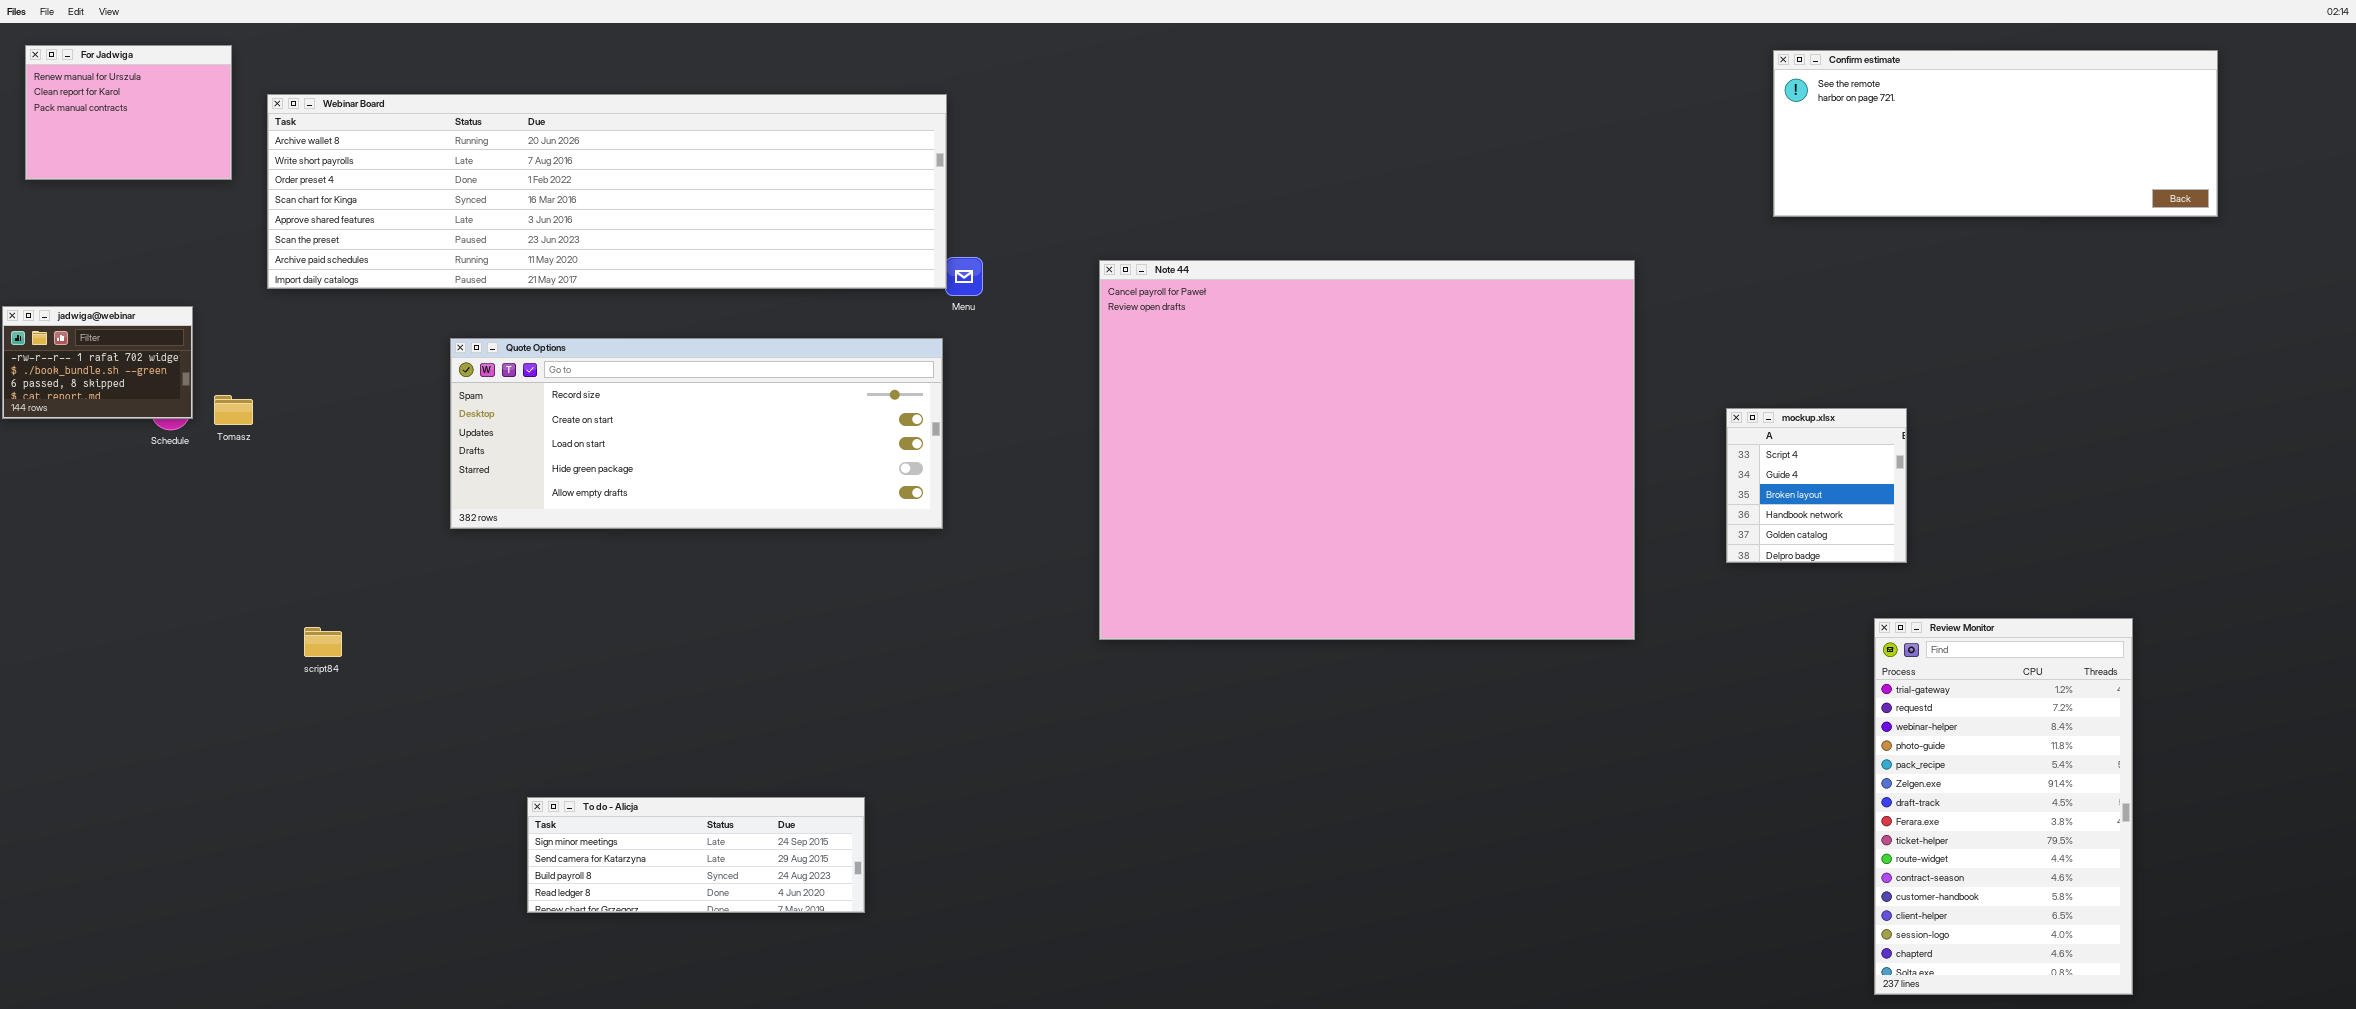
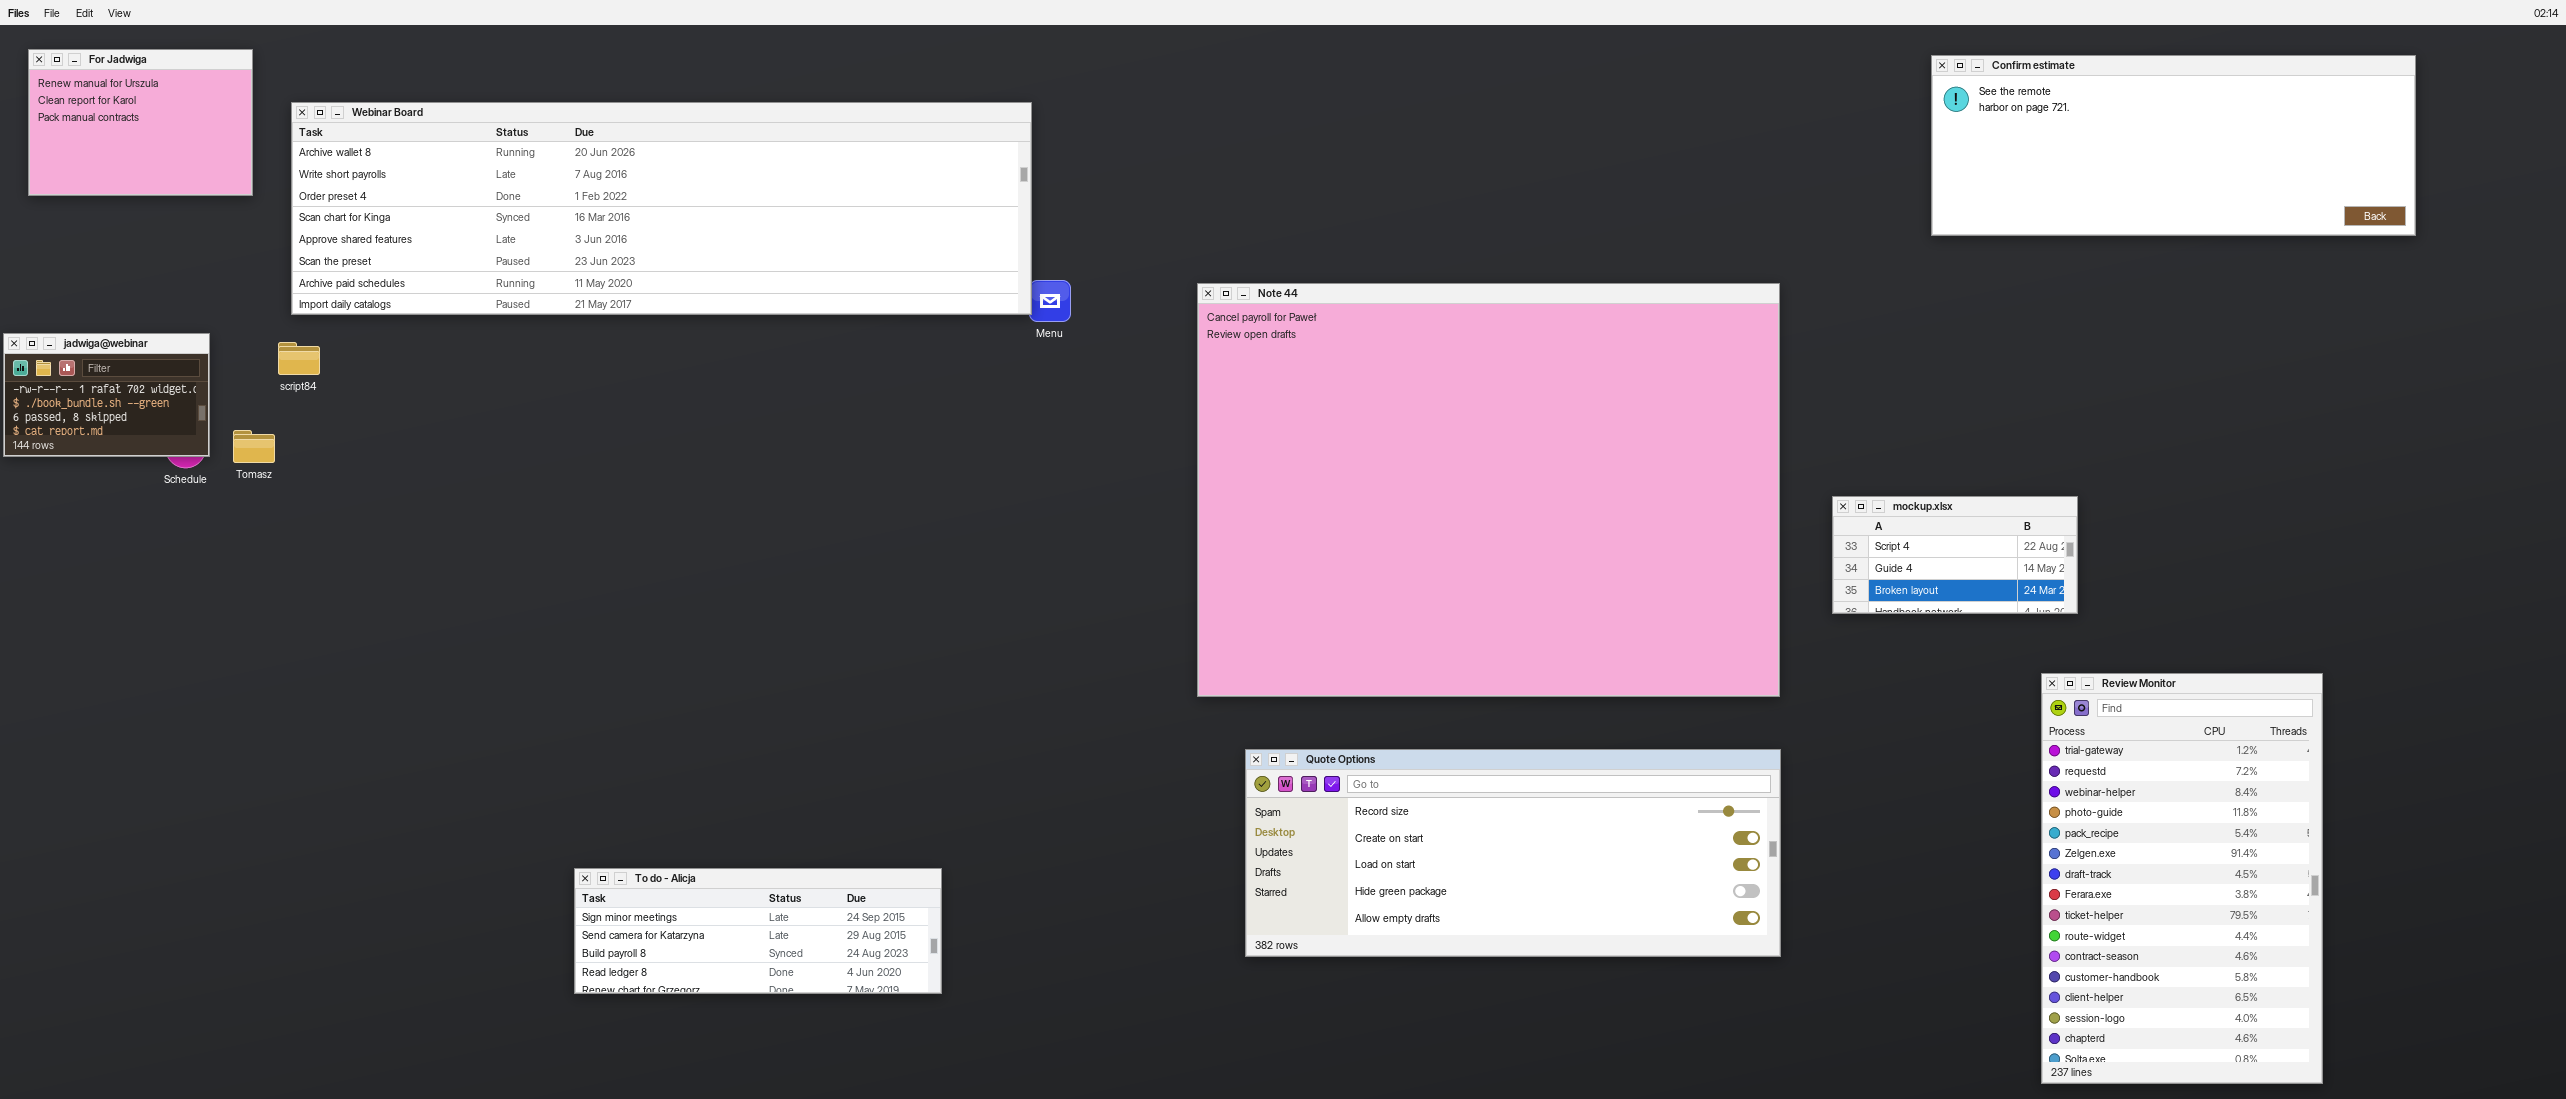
Quote Options: [450,338,943,529] -> [1245,749,1781,957], moved
mockup.xlsx: [1726,408,1907,563] -> [1832,496,2078,614], resized
script84: [304,627,342,657] -> [278,342,320,375], moved

